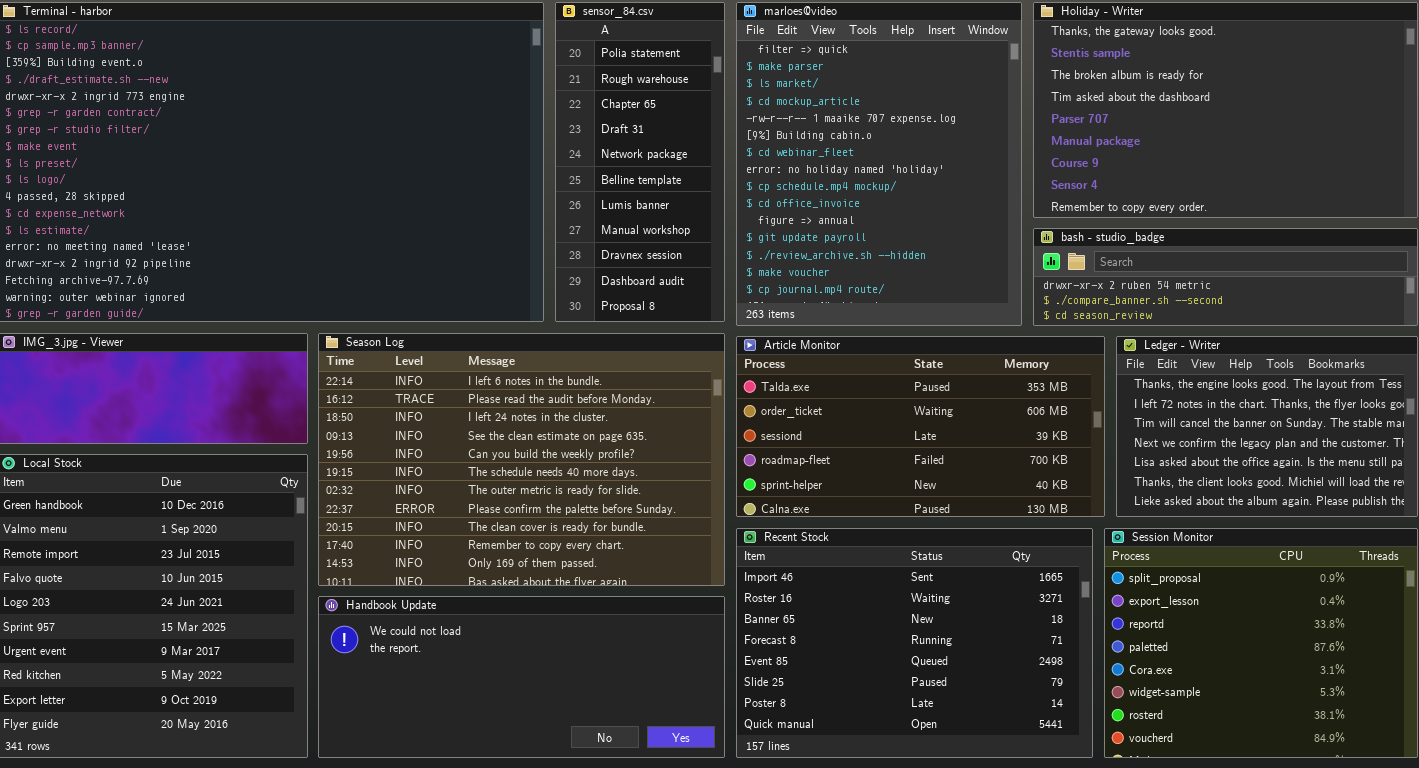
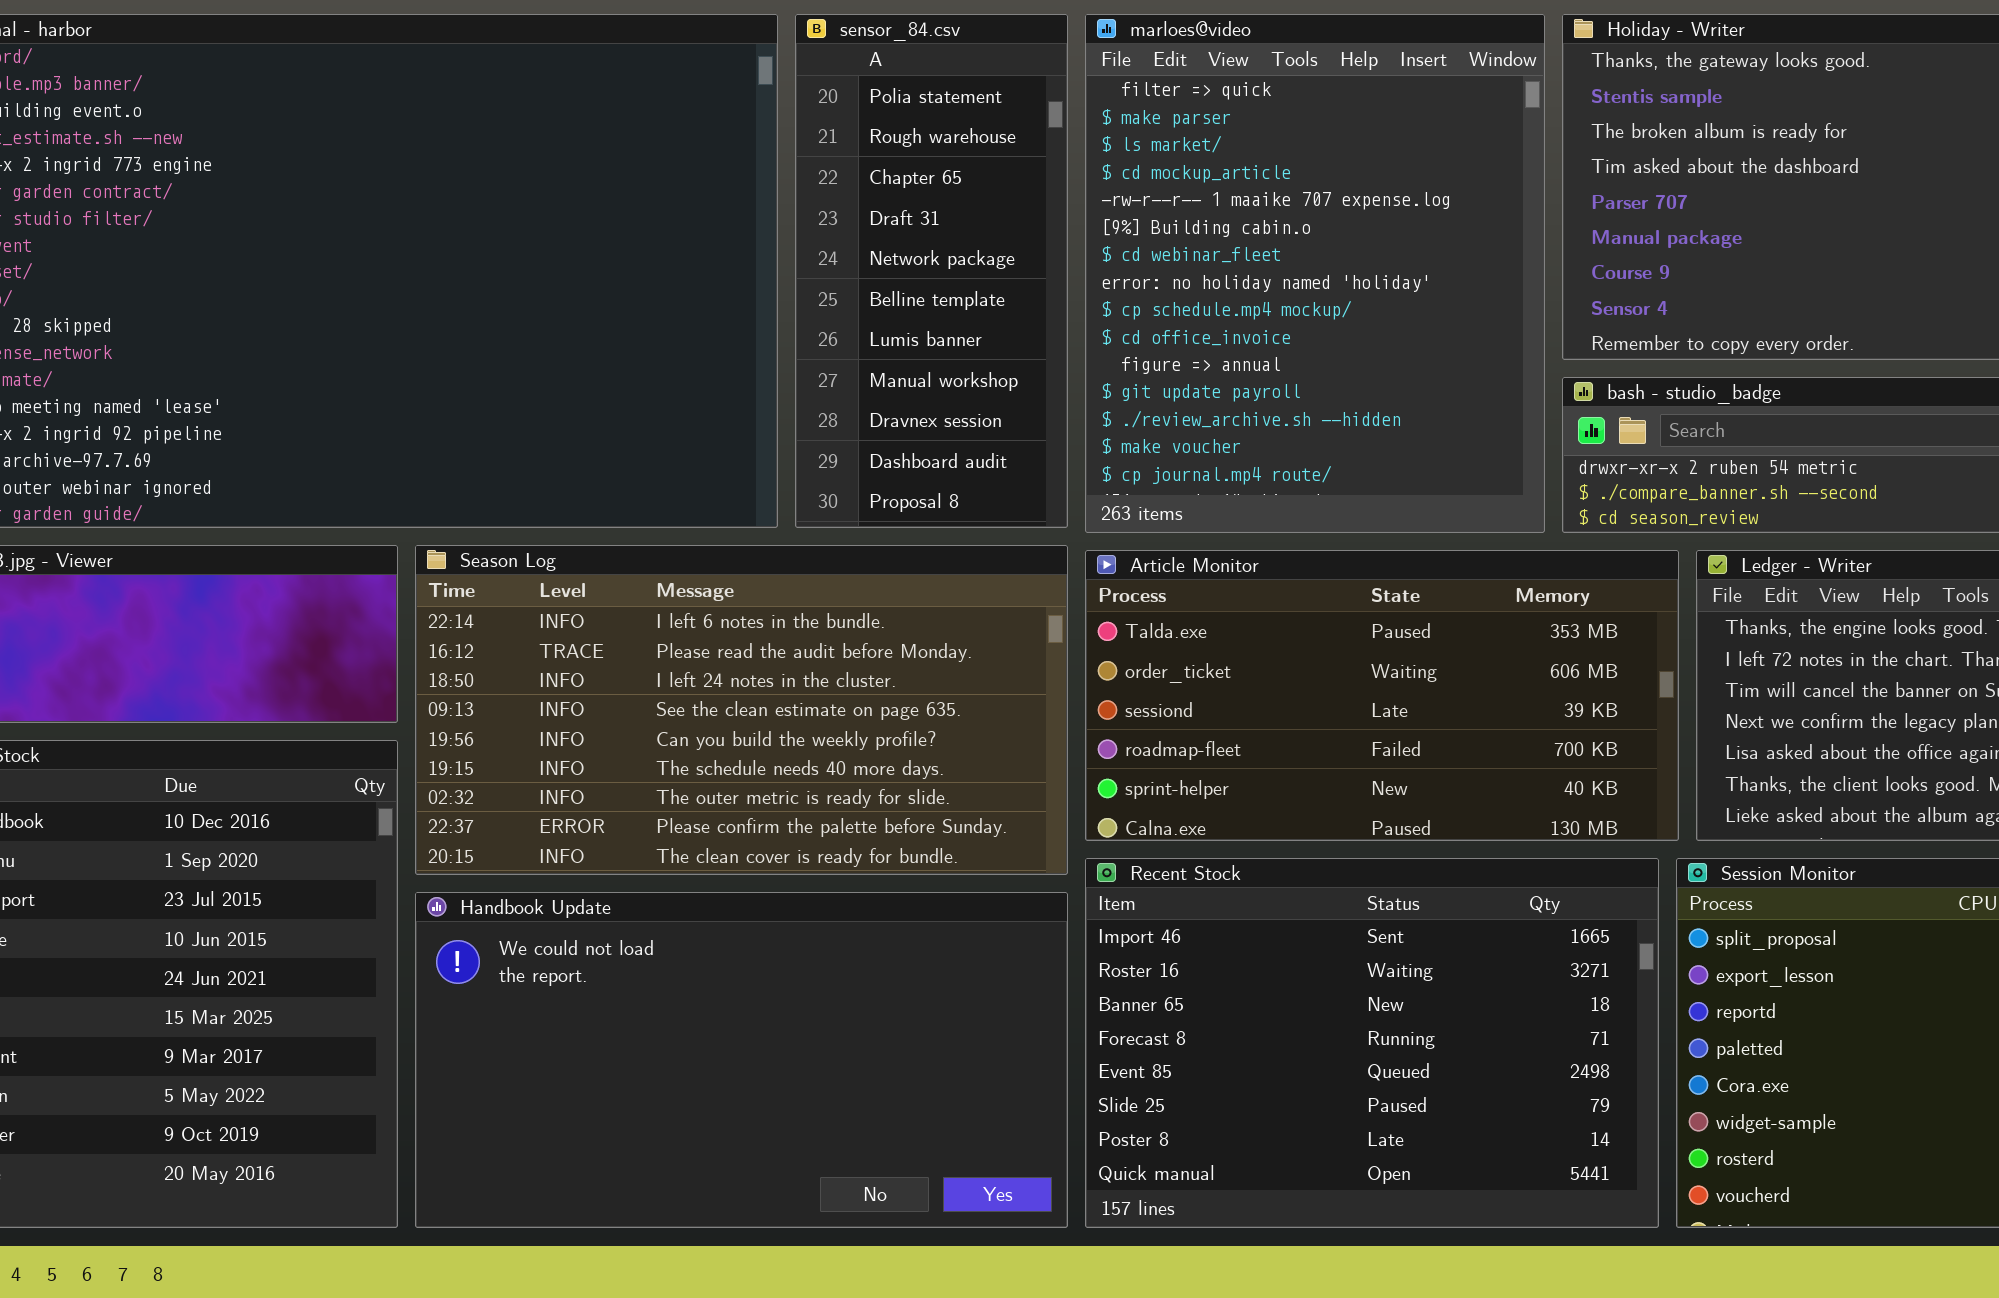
Season Log: [318,333,725,586] -> [415,545,1068,875], resized
Handbook Update: [318,596,725,758] -> [415,892,1068,1228], resized

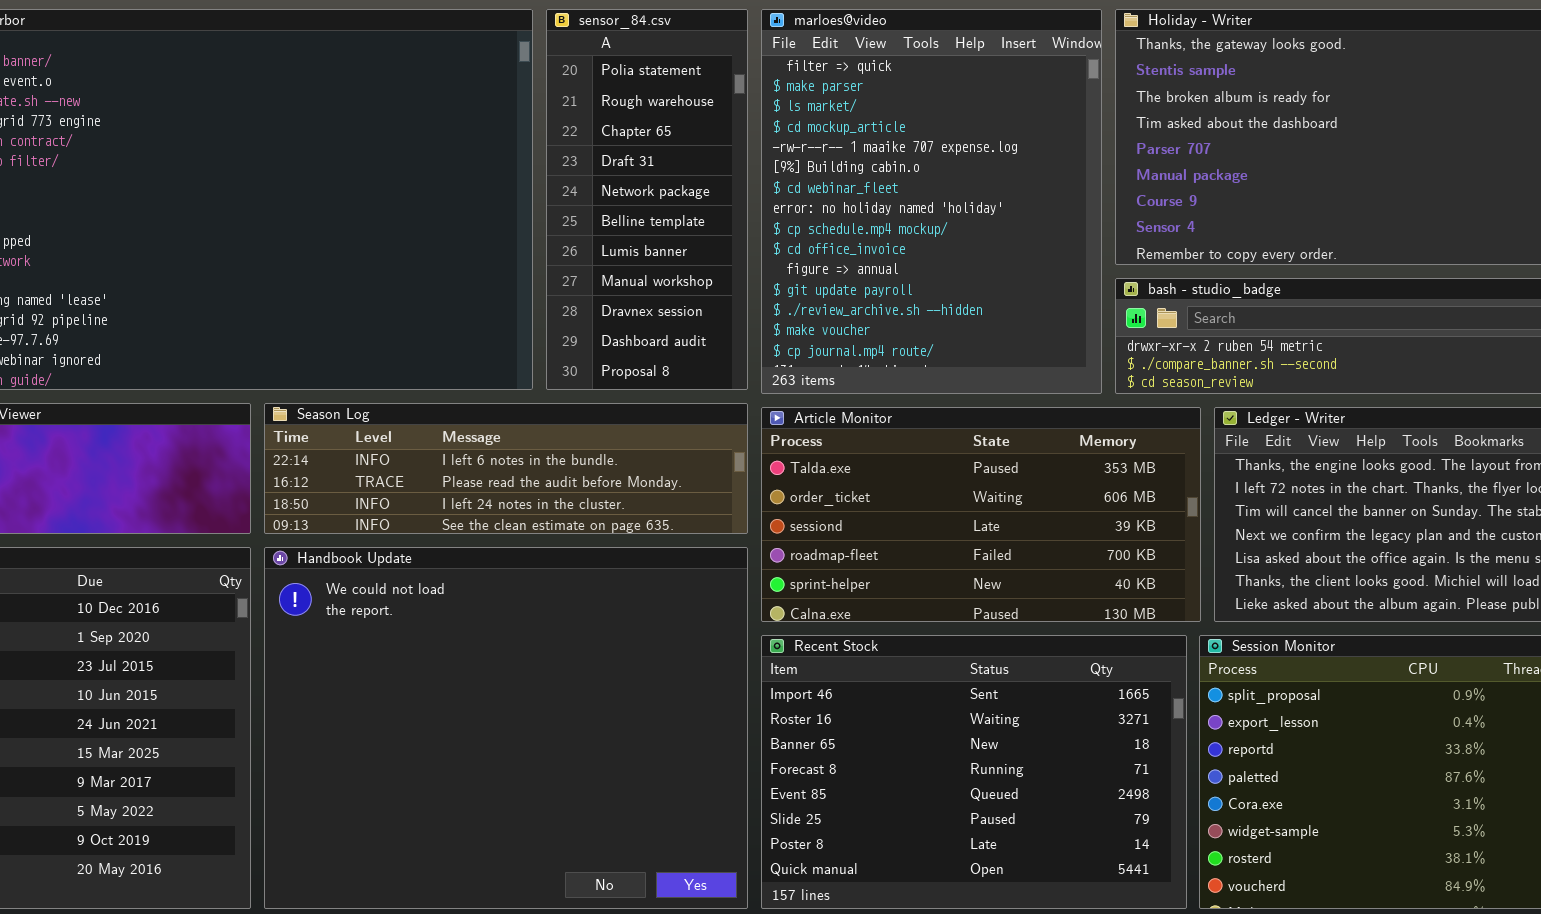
Season Log: [415,545,1068,875] -> [264,403,748,534], resized
Handbook Update: [415,892,1068,1228] -> [264,547,748,909], resized

